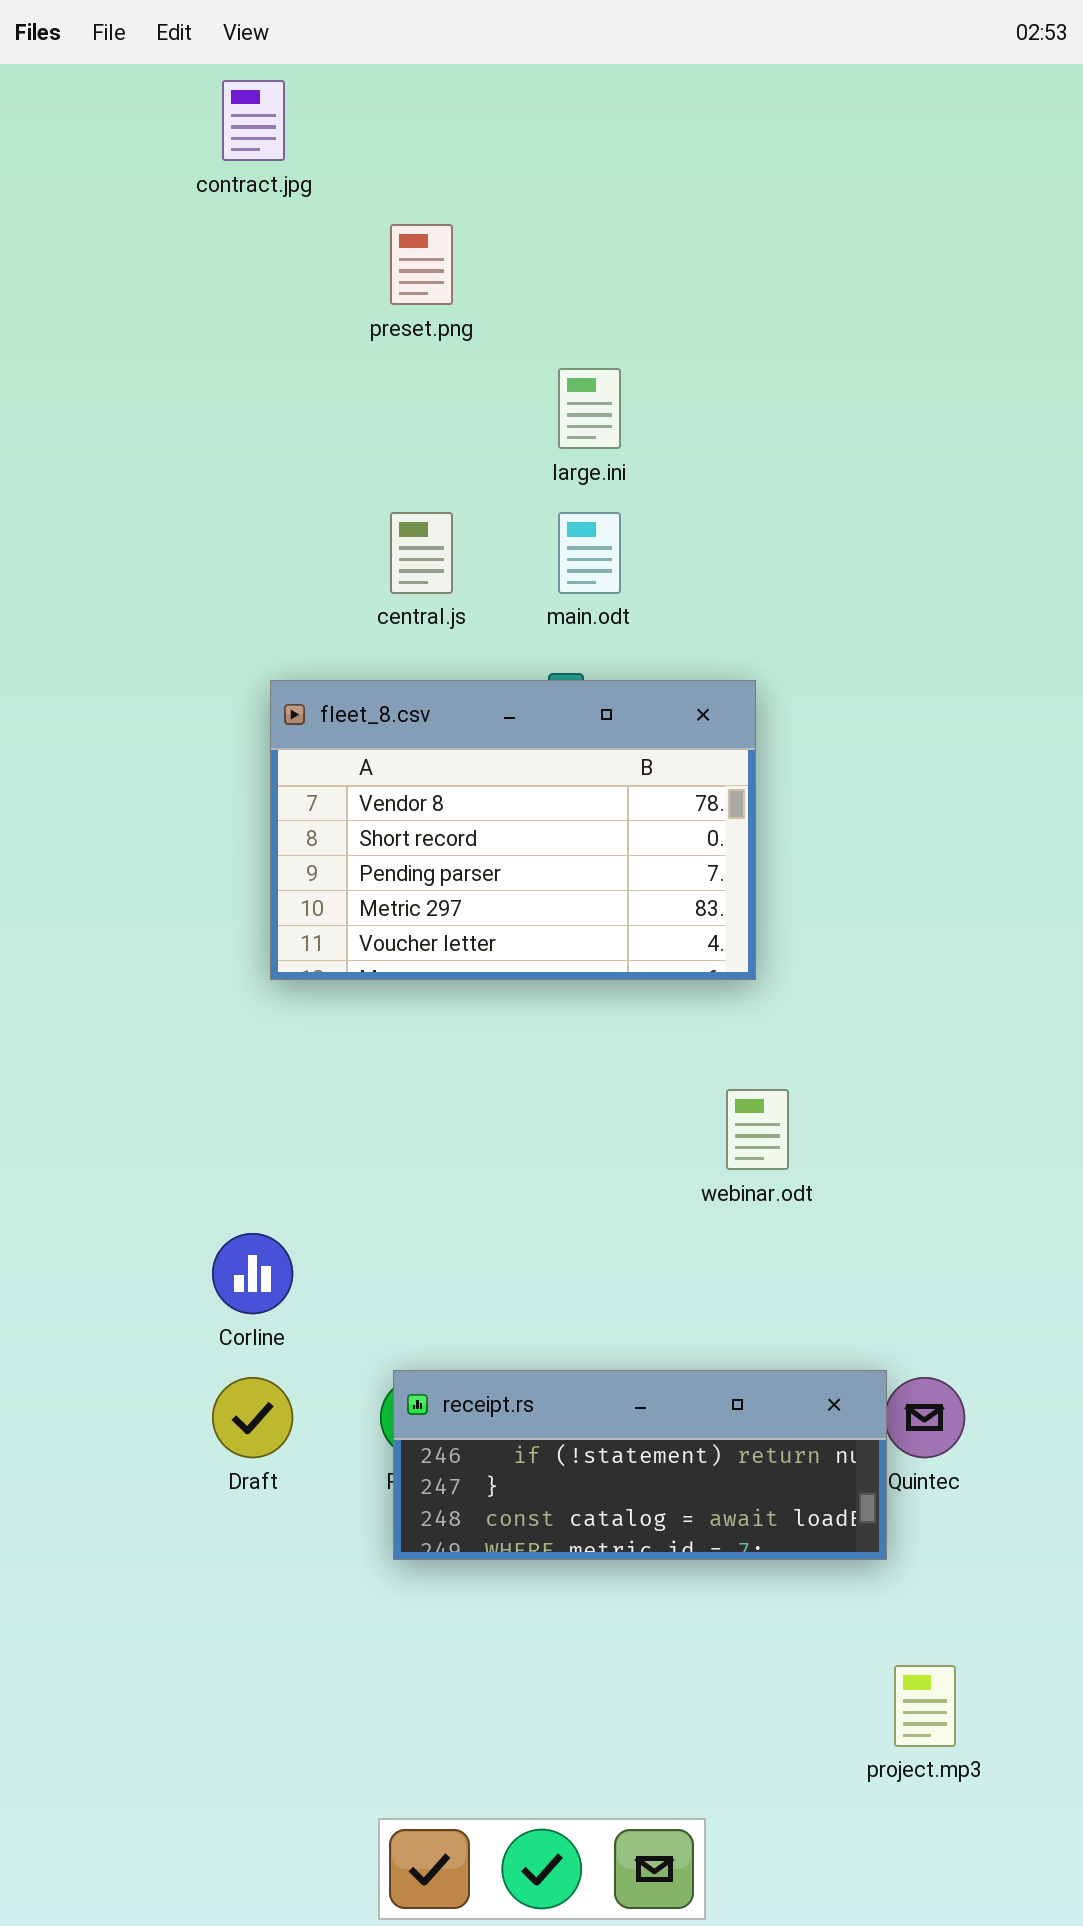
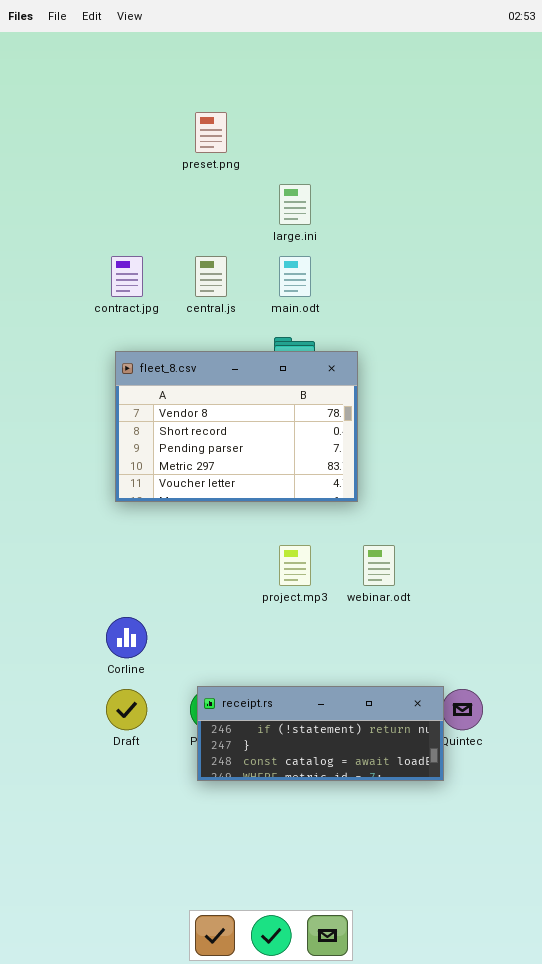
contract.jpg: [222,80,285,161] -> [111,256,143,297], moved
fleet_8.csv: [270,680,756,980] -> [115,351,358,502], moved
project.mp3: [894,1665,956,1747] -> [279,545,311,586], moved

